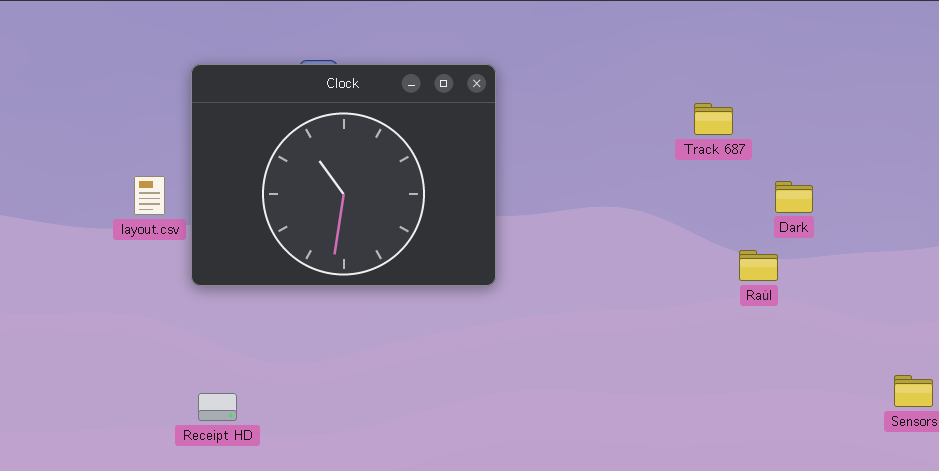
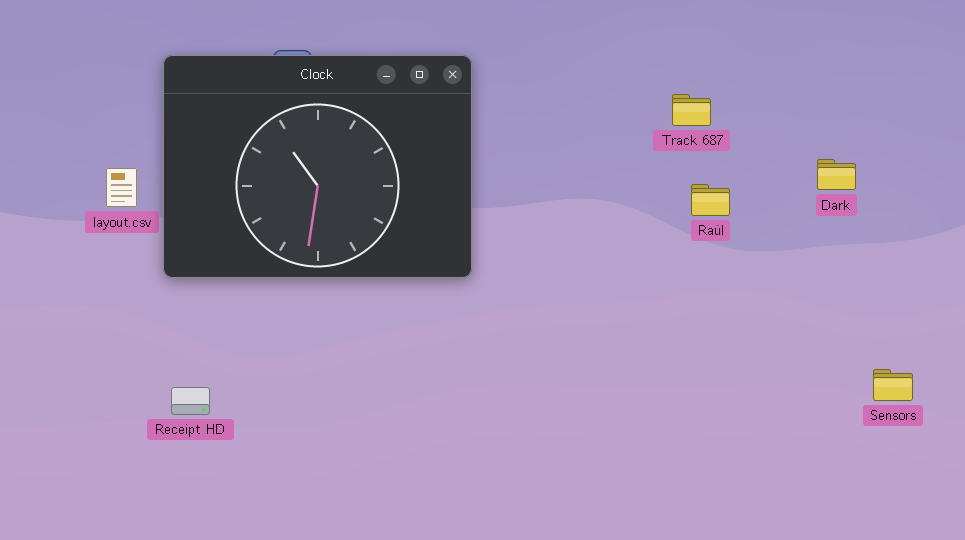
Dark: [775,181,813,213] -> [817,159,856,190], moved
Raúl: [739,250,778,281] -> [691,184,730,216], moved

